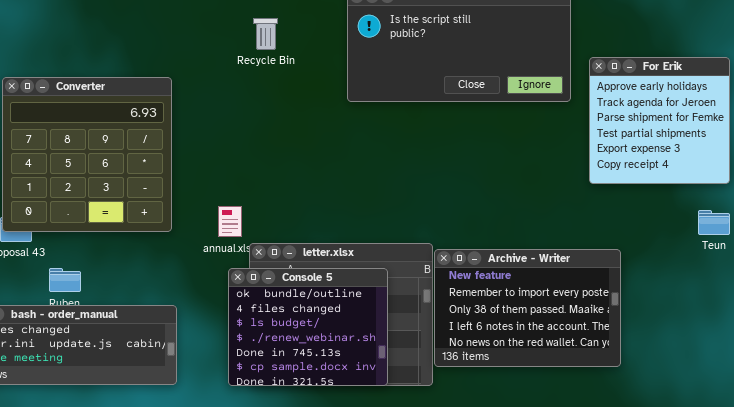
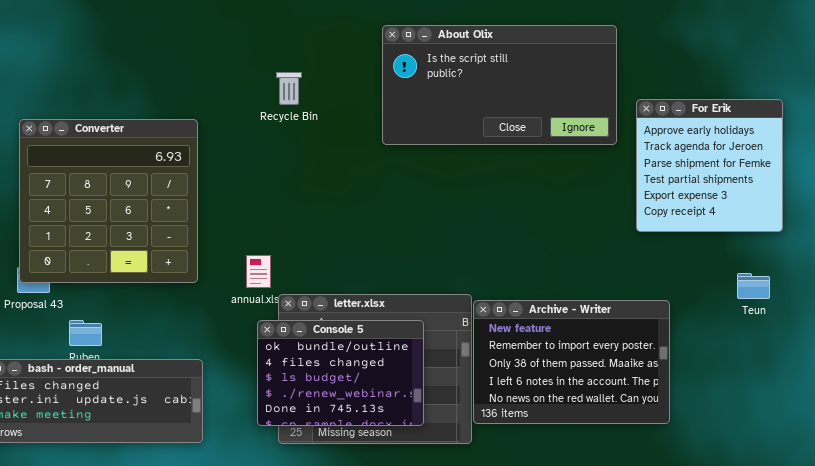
Recycle Bin: [253,18,278,50] -> [276,72,302,105], moved
Teun: [698,210,730,235] -> [737,273,770,299], moved
Console 5: [228,268,388,386] -> [257,320,424,426], resized

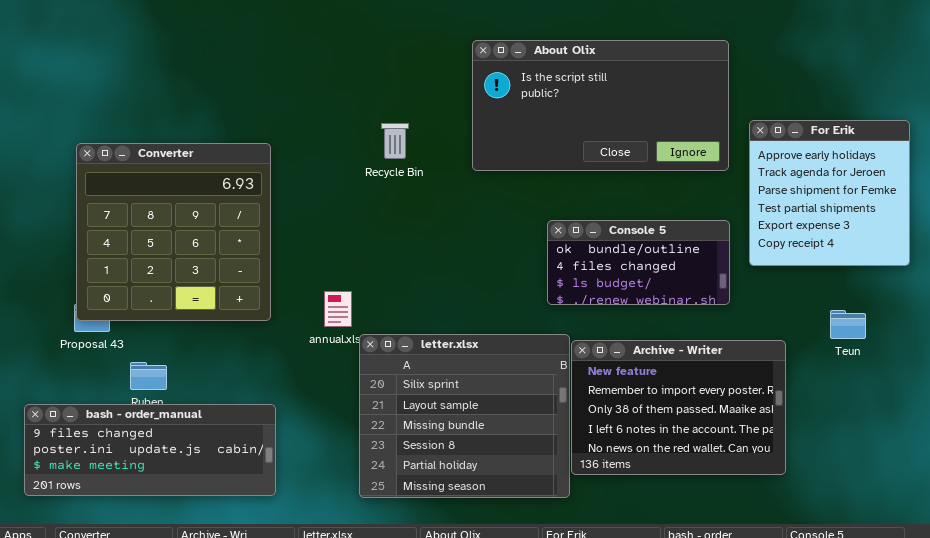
Recycle Bin: [276,72,302,105] -> [381,123,409,159], moved
Teun: [737,273,770,299] -> [830,310,866,339], moved
Console 5: [257,320,424,426] -> [547,220,730,305], moved, resized

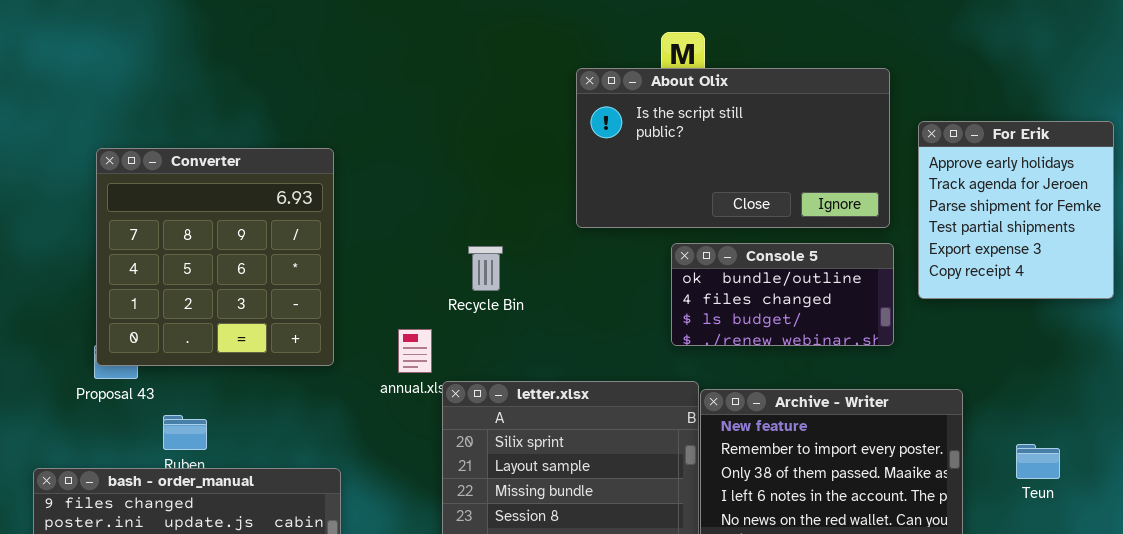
About Olix: [472,40,729,171] -> [576,68,890,228], moved
Recycle Bin: [381,123,409,159] -> [468,246,503,291], moved
Teun: [830,310,866,339] -> [1016,444,1060,479], moved

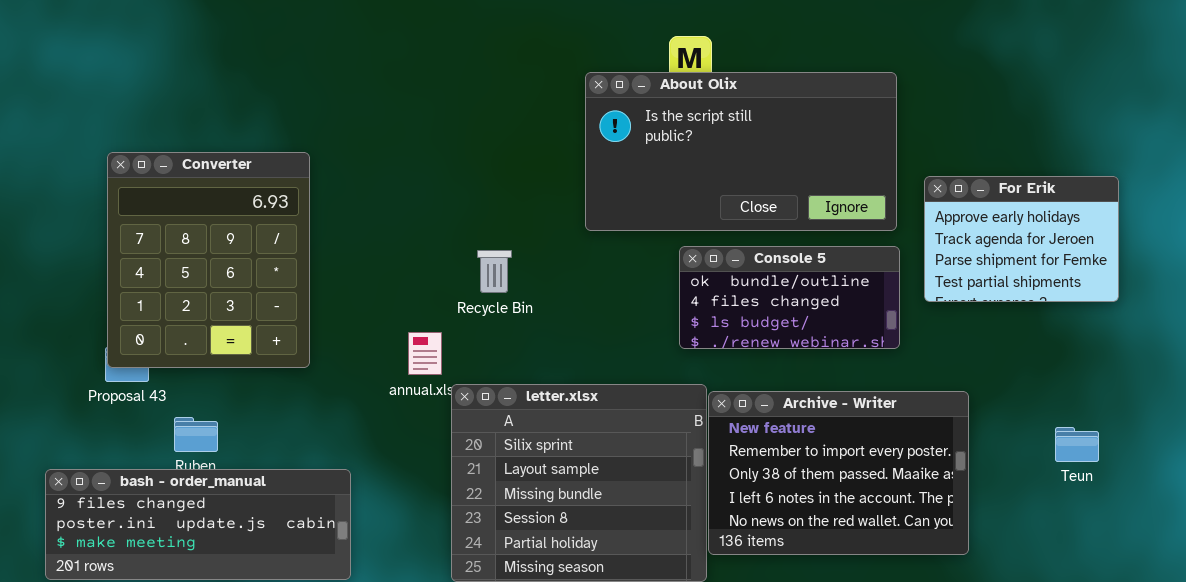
For Erik: [918,121,1114,299] -> [924,176,1119,302], resized
Converter: [96,148,334,366] -> [107,152,310,368], resized
Teun: [1016,444,1060,479] -> [1055,427,1099,462], moved

